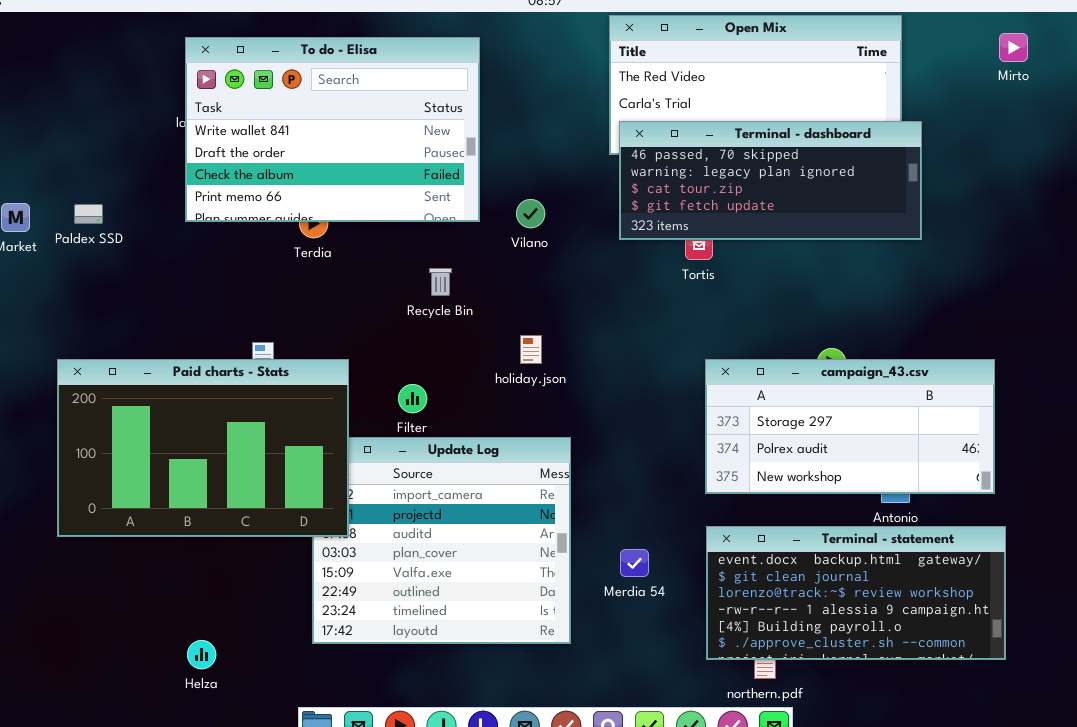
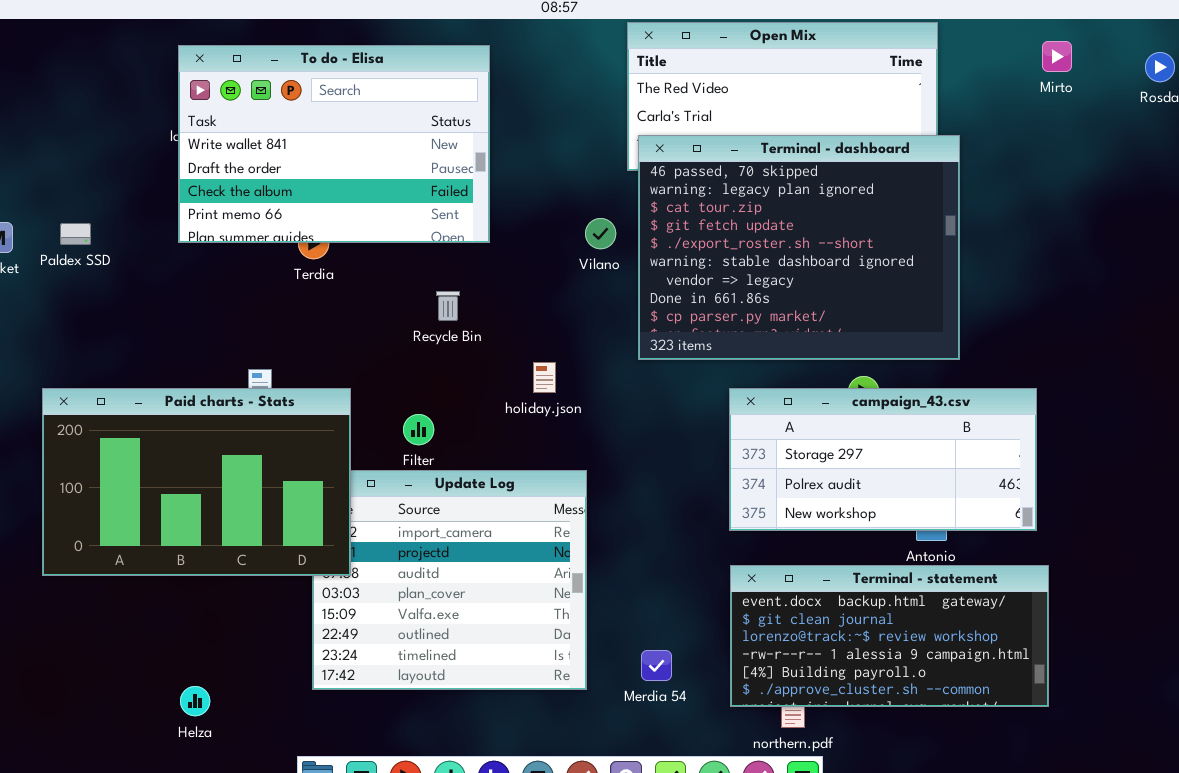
Terminal - dashboard: [619,121,922,240] -> [638,135,960,360], resized
Vilano: [516,199,545,228] -> [585,218,616,249], moved
Merdia 54: [620,549,649,577] -> [641,650,672,681], moved

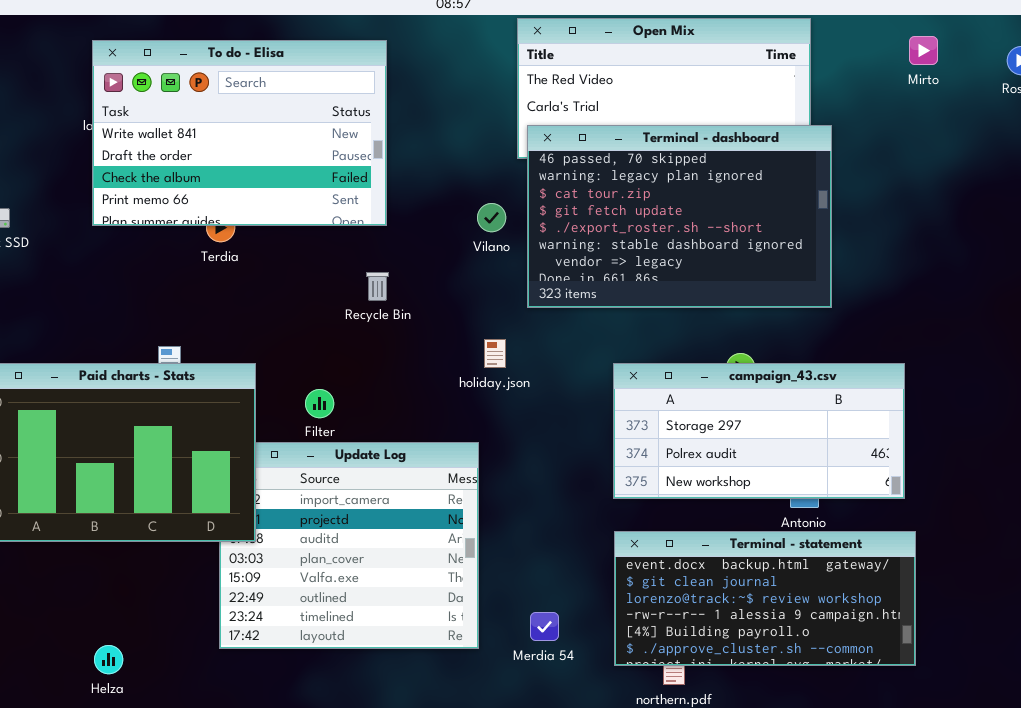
Terminal - dashboard: [638,135,960,360] -> [527,125,832,308], resized
Recycle Bin: [436,291,460,321] -> [366,272,389,301], moved
holiday.json: [533,362,556,393] -> [484,339,506,368], moved

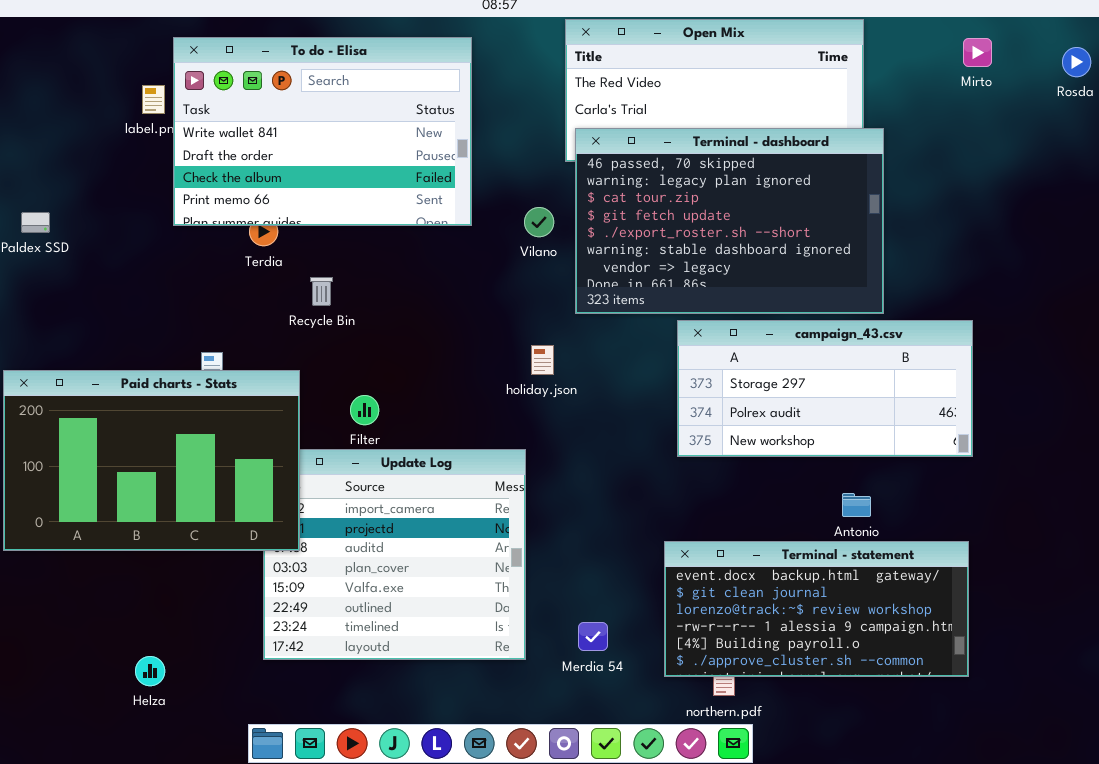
To do - Elisa: [92,40,387,226] -> [173,37,472,226], moved
Recycle Bin: [366,272,389,301] -> [310,277,333,306], moved
campaign_43.csv: [613,363,905,499] -> [677,320,973,457], moved

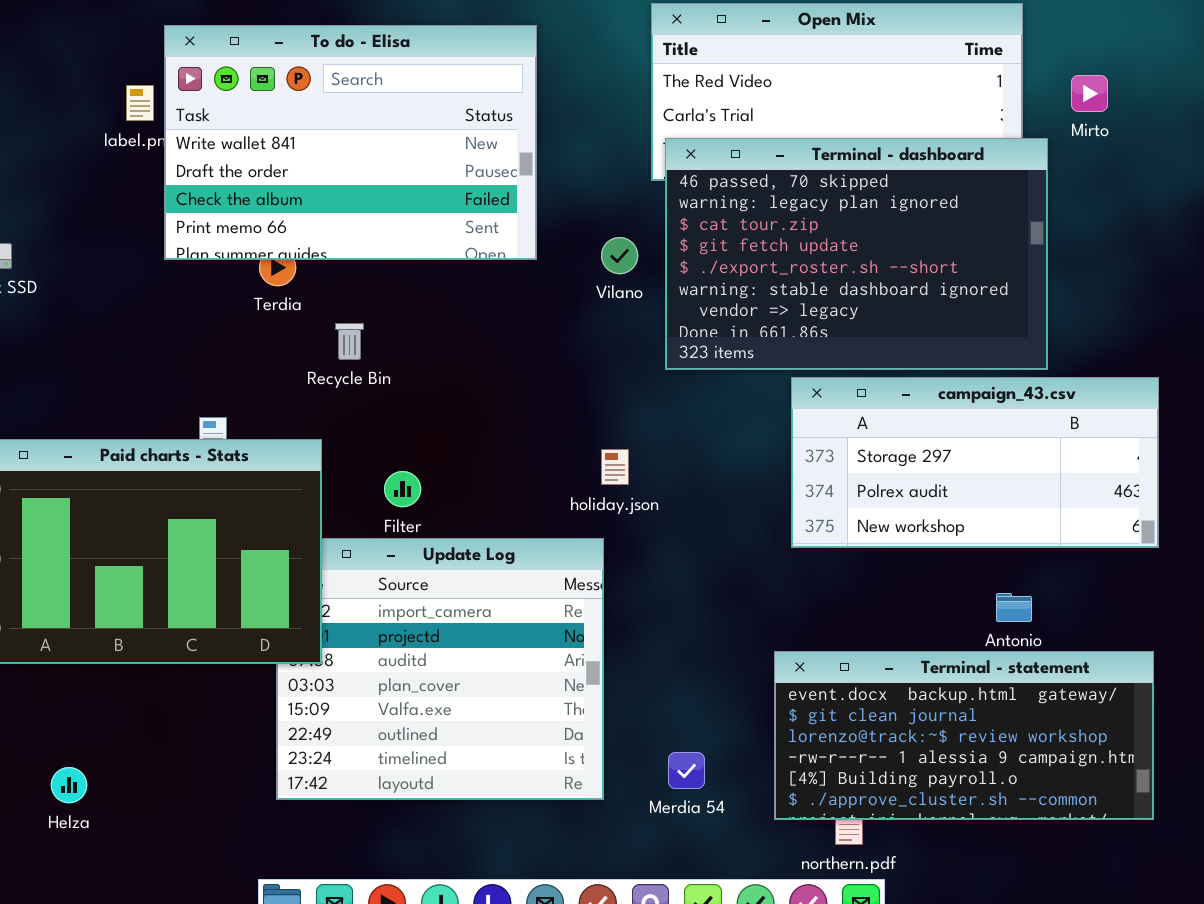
Mirto: [963,38,992,67] -> [1071,75,1108,112], moved
holiday.json: [531,345,554,375] -> [601,449,629,485], moved
Helza: [135,656,165,686] -> [51,767,87,803], moved

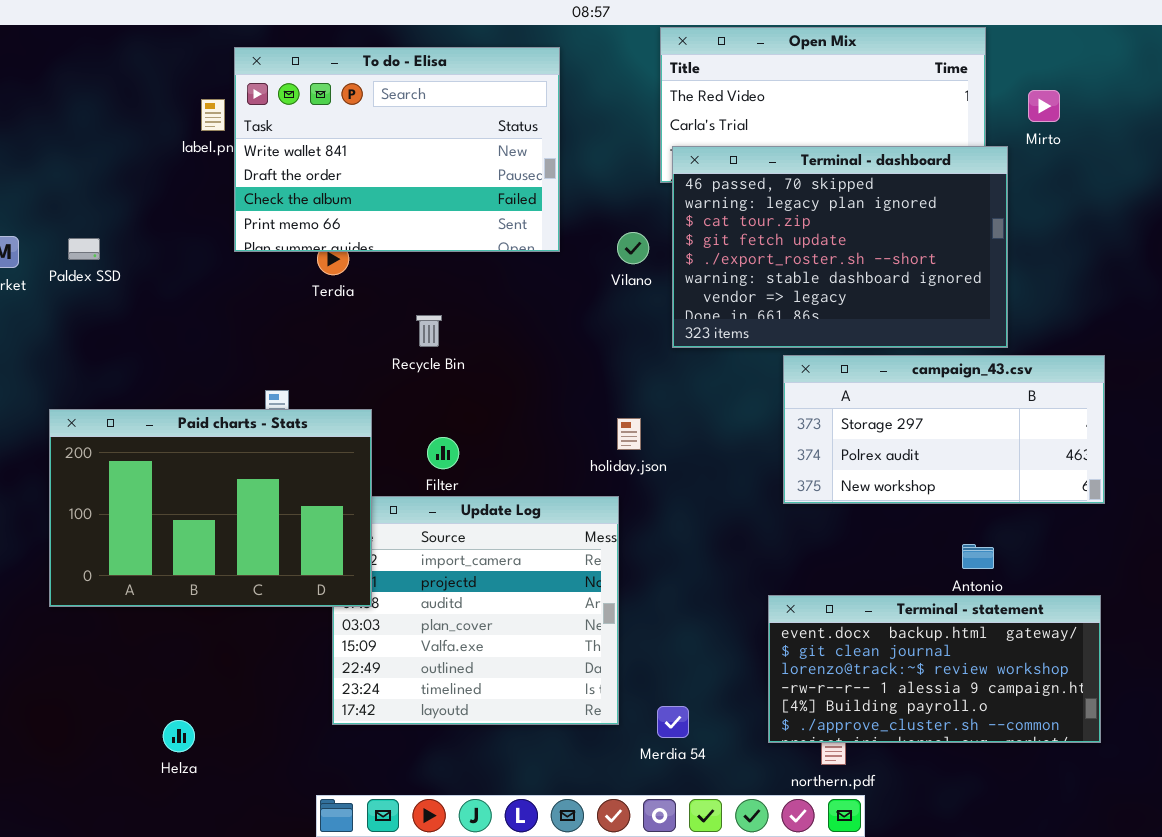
Recycle Bin: [335,323,364,360] -> [416,315,442,347], moved
Merdia 54: [668,752,705,789] -> [657,706,689,738], moved
Helza: [51,767,87,803] -> [163,720,195,752], moved

